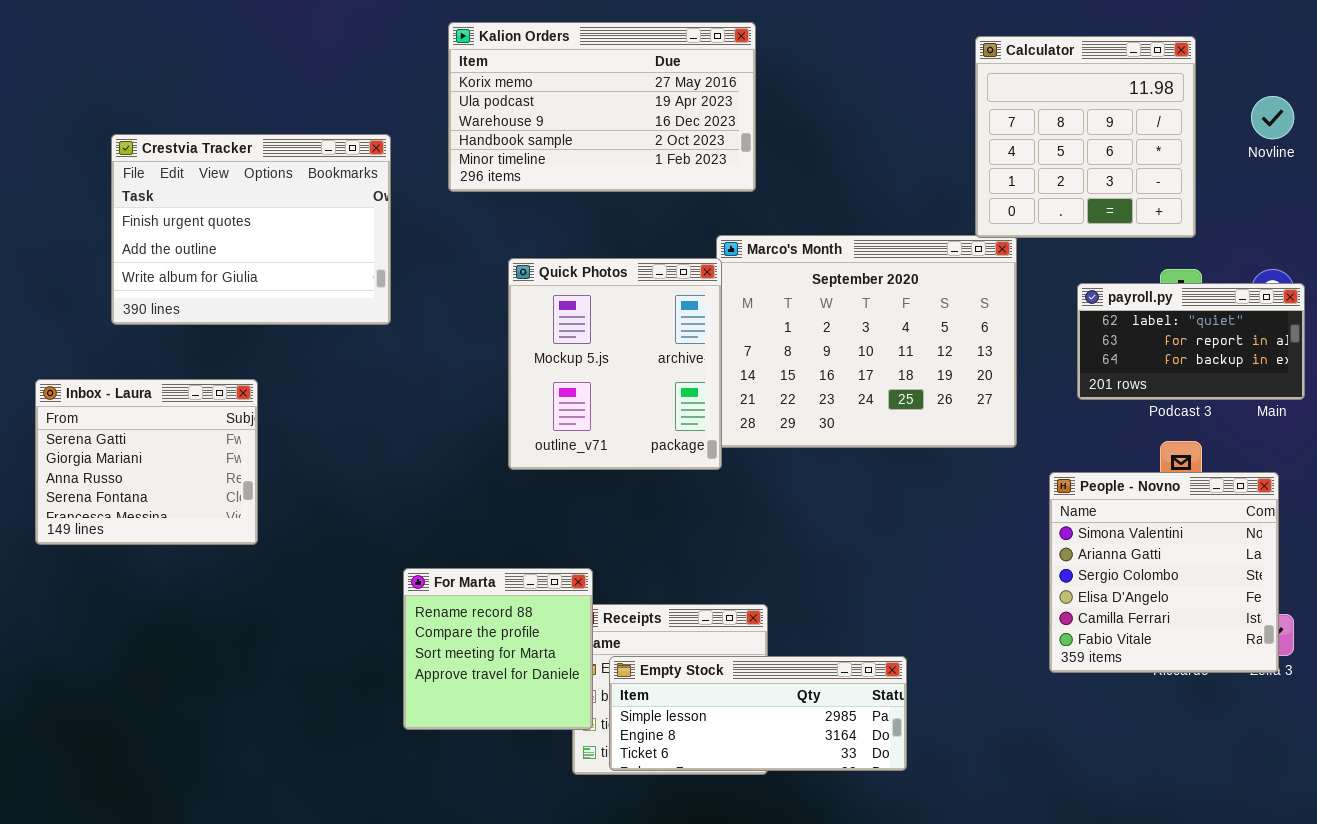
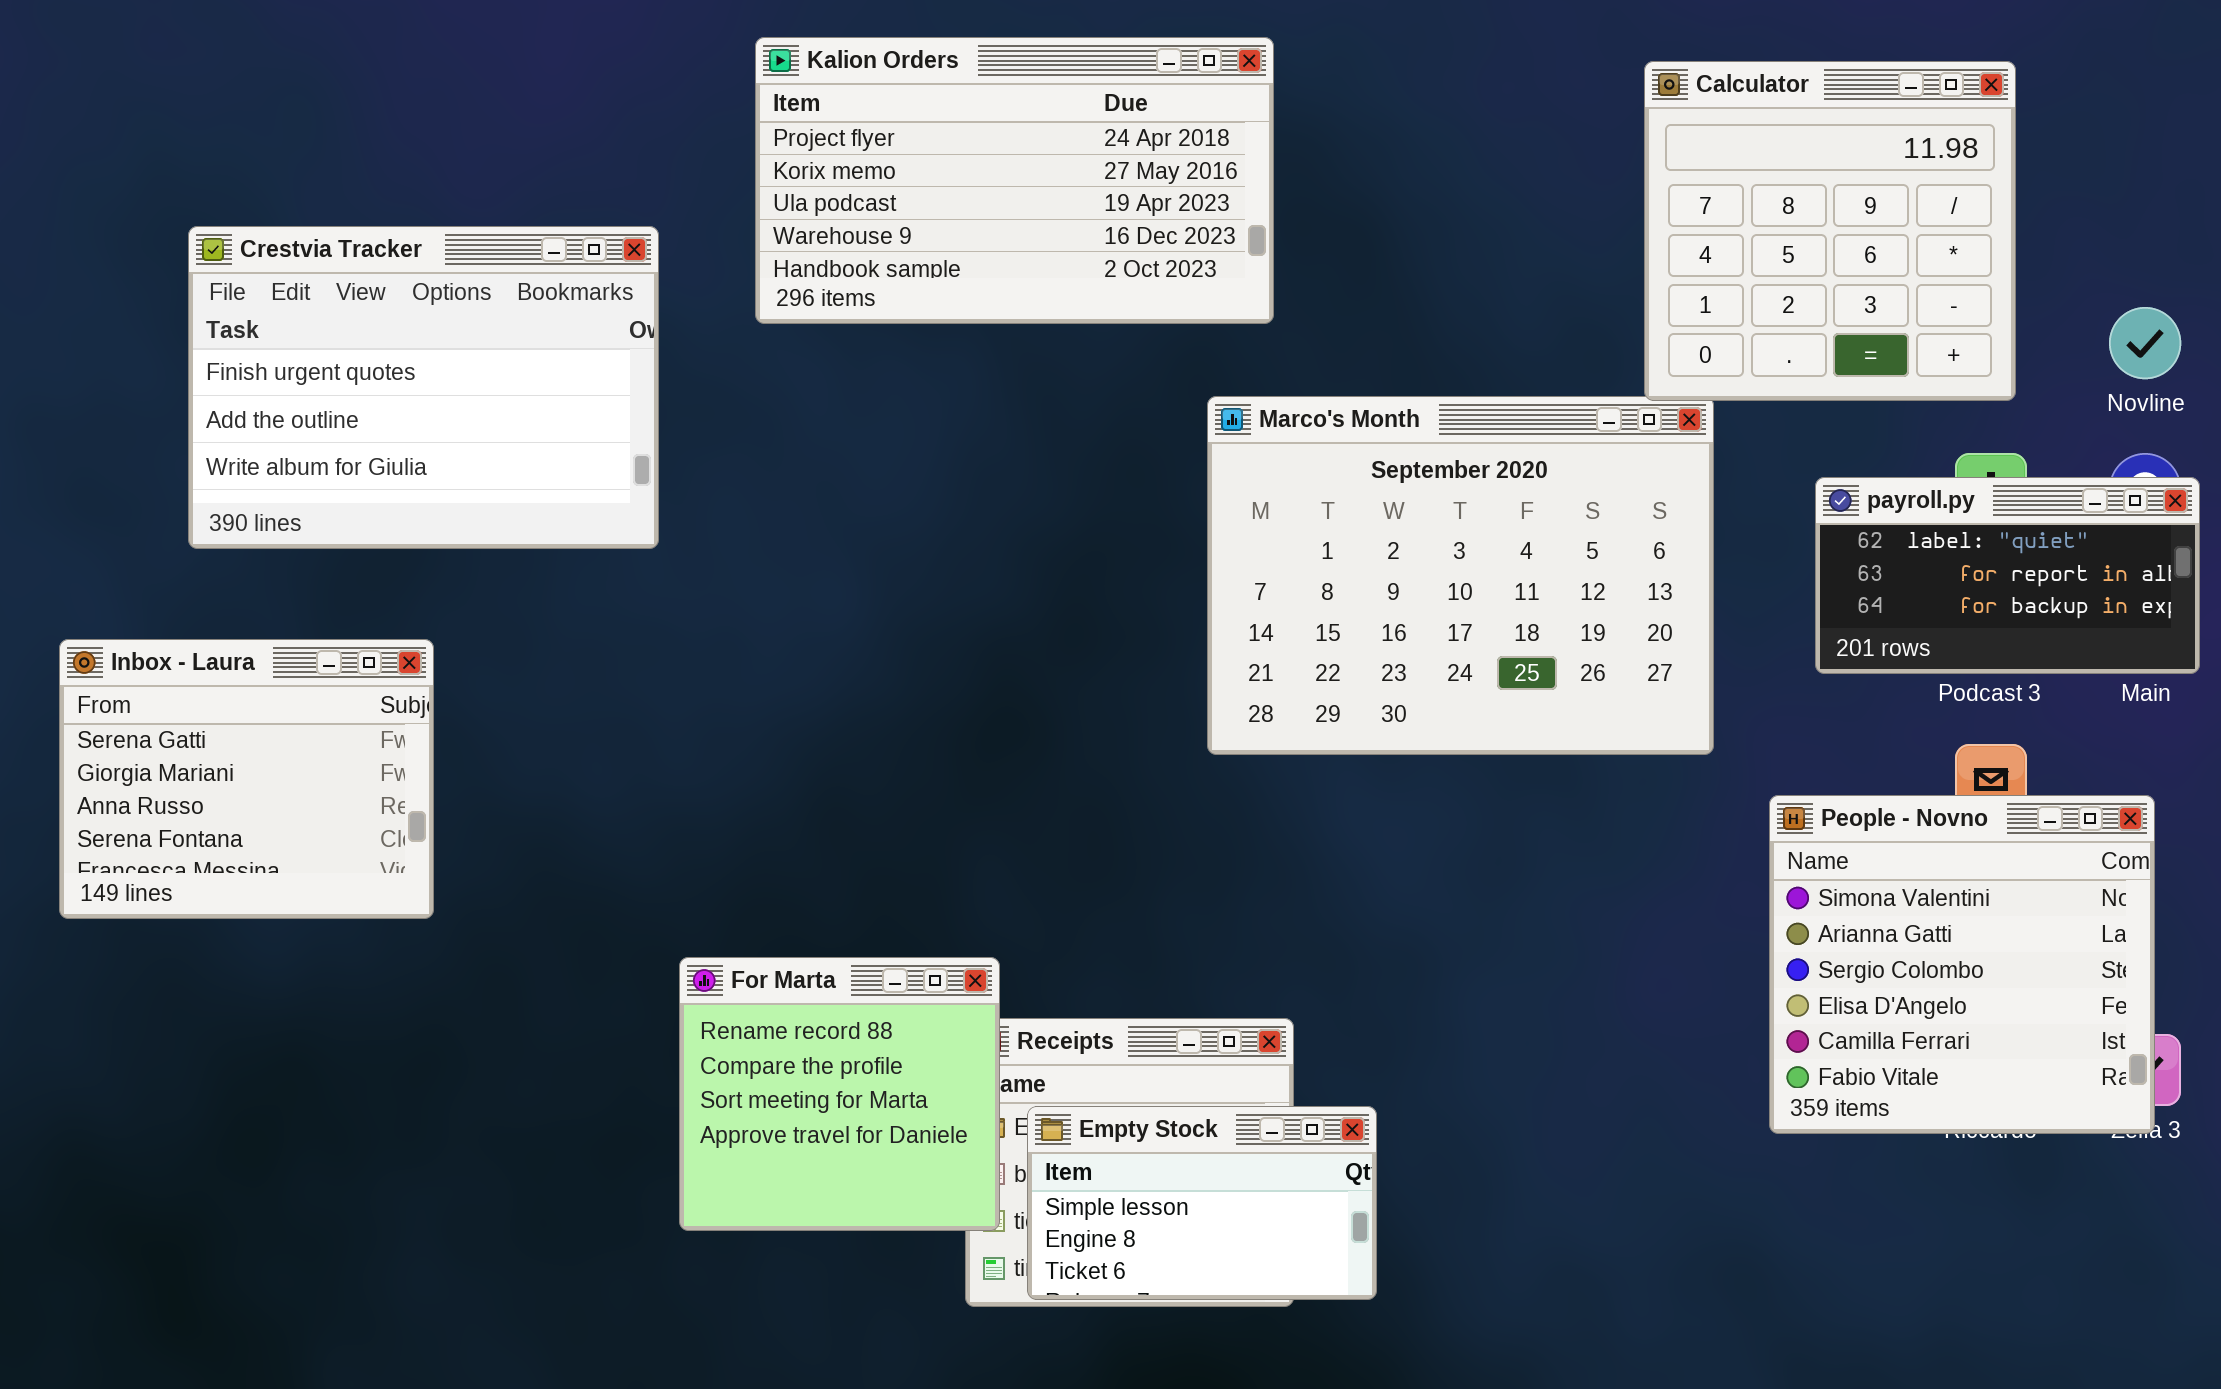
Kalion Orders: [448,22,756,192] -> [755,37,1274,324], scrolled up 1 row
Novline: [1251,96,1294,139] -> [2109,307,2181,379], moved
Quick Photos: [508,258,722,470] -> none, closed
Empty Stock: [609,656,907,771] -> [1027,1106,1377,1300], resized

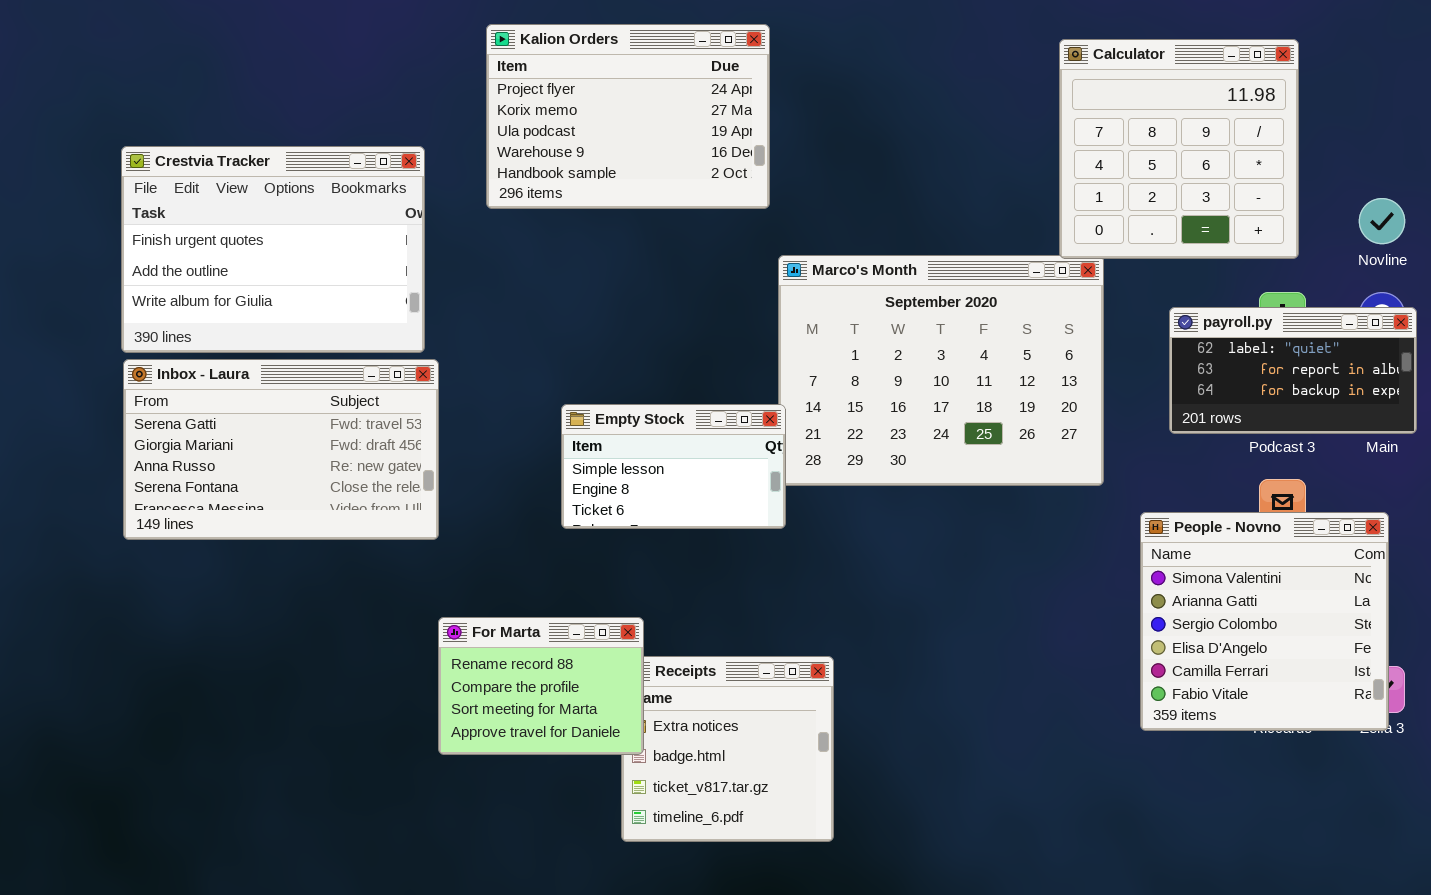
Kalion Orders: [755,37,1274,324] -> [486,24,770,209], resized
Inbox - Laura: [59,639,434,919] -> [123,359,439,540], moved, resized
For Marta: [679,957,1000,1231] -> [438,617,644,755], resized
Empty Stock: [1027,1106,1377,1300] -> [561,404,786,529], moved

